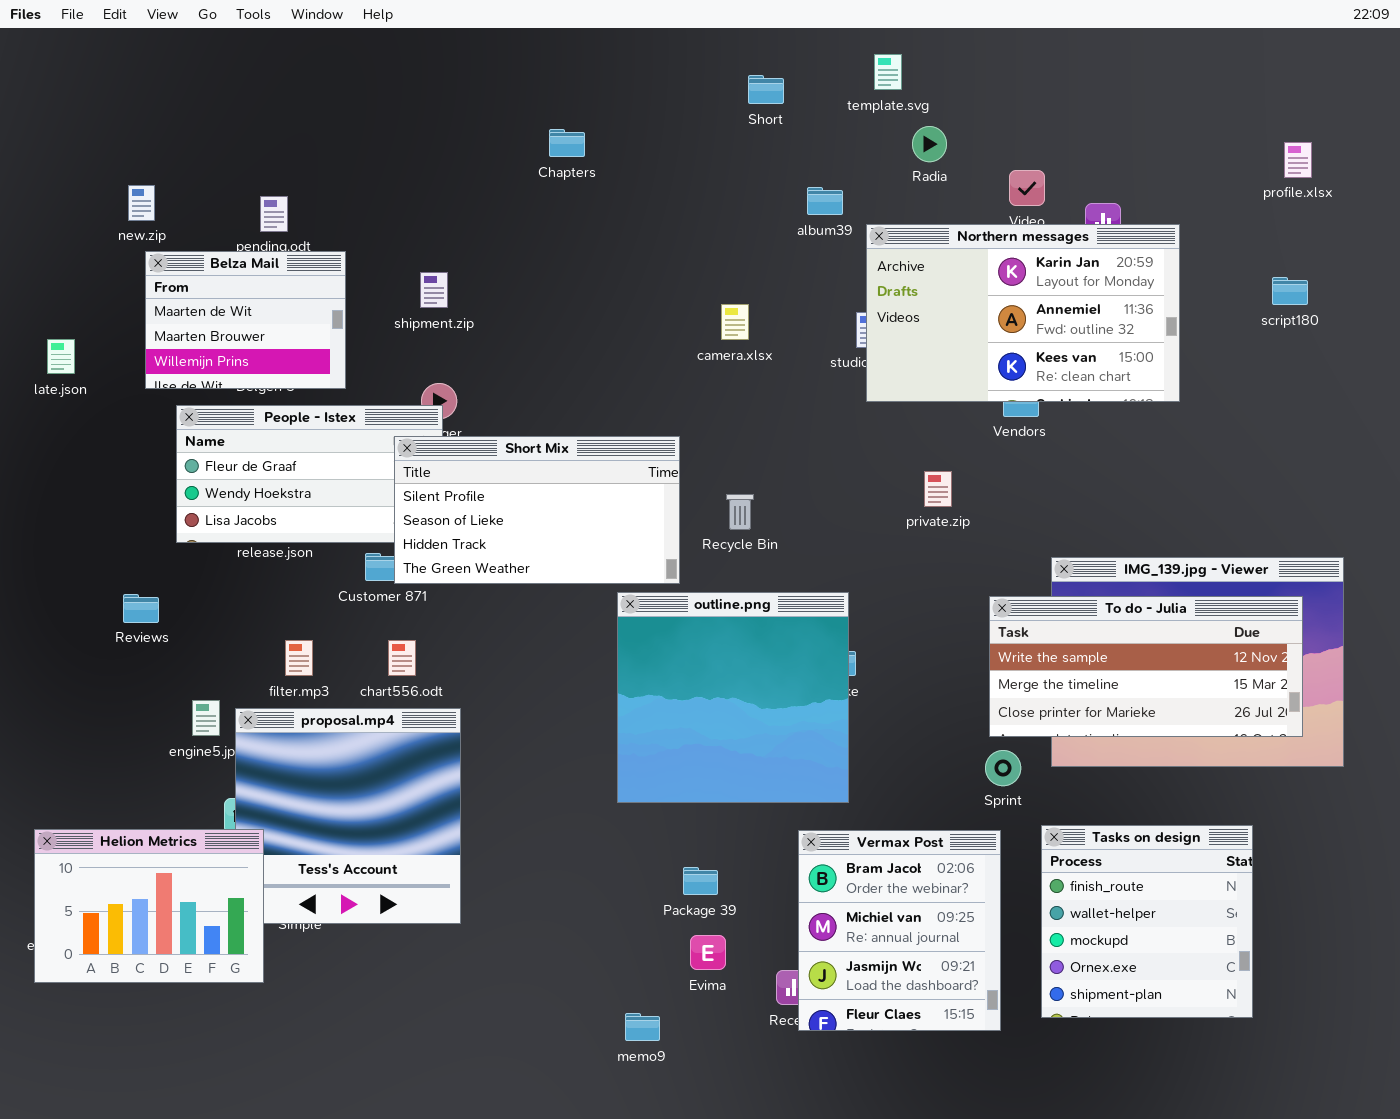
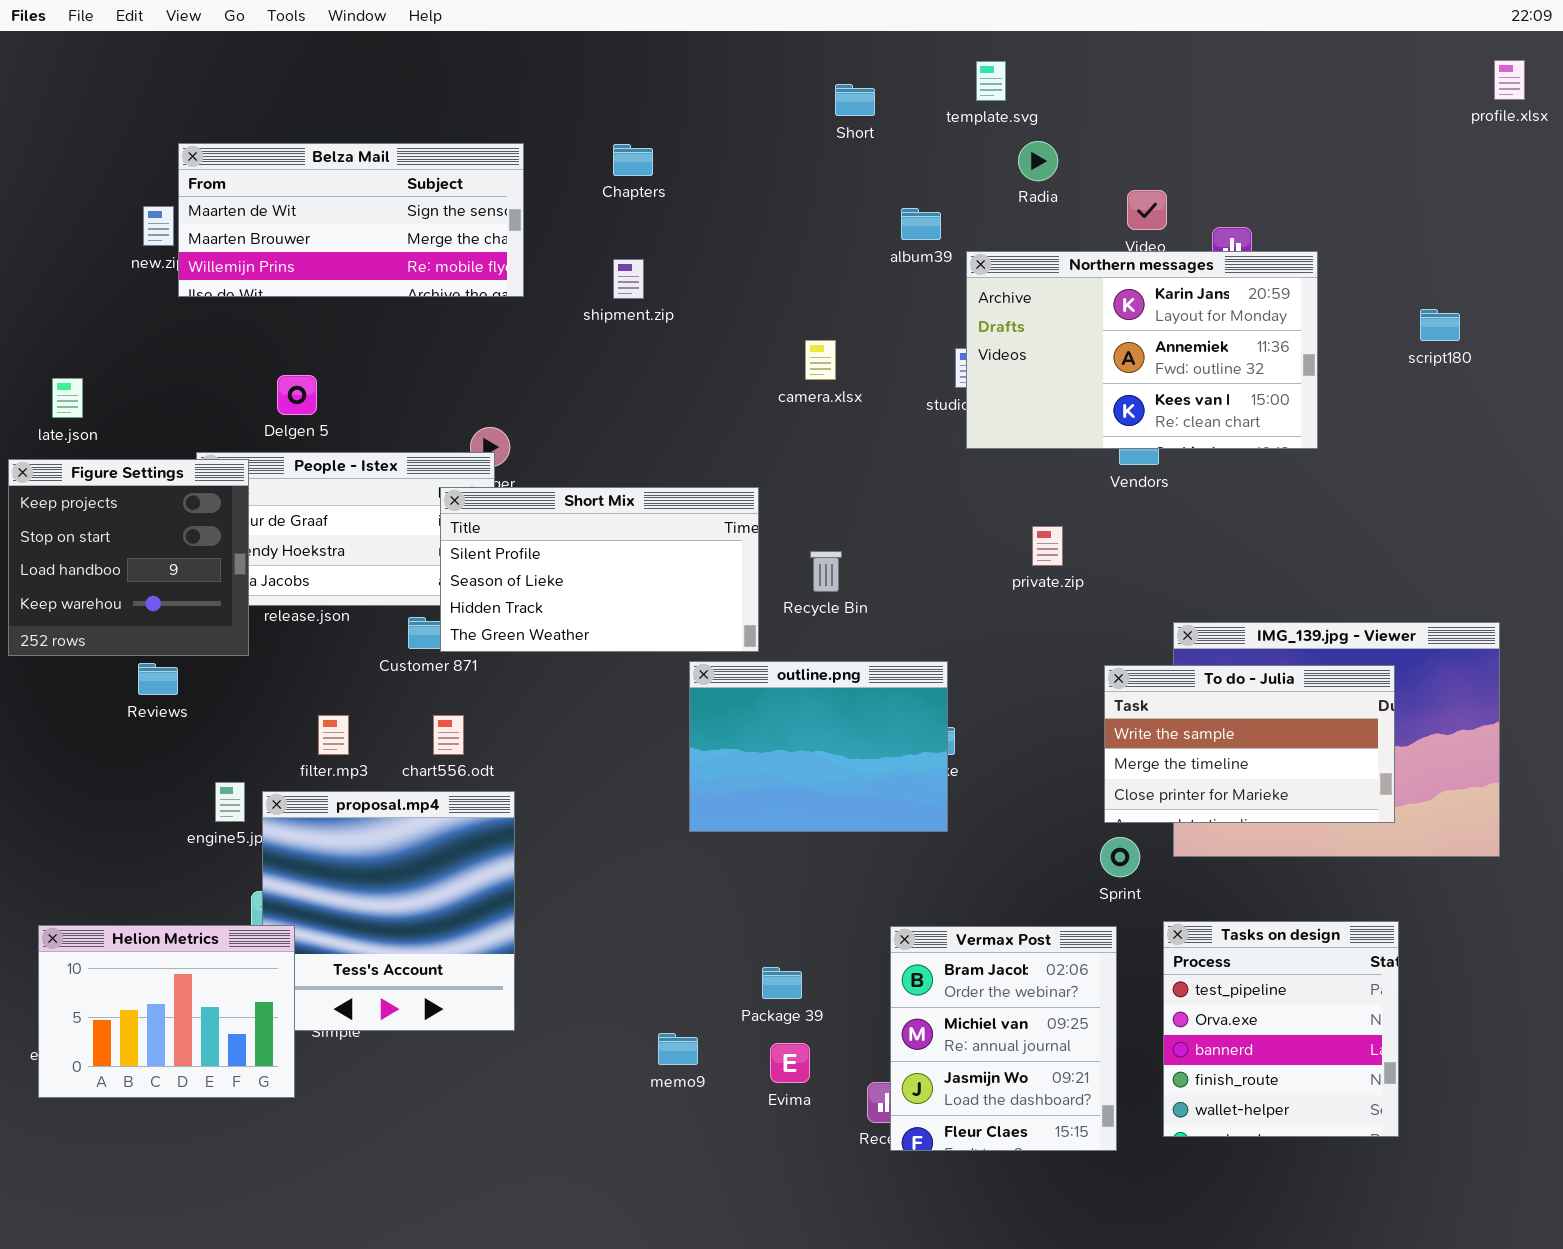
profile.xlsx: [1284,142,1312,178] -> [1494,60,1525,100], moved
Belza Mail: [145,251,346,389] -> [178,143,524,297], moved, resized
shipment.zip: [420,272,448,308] -> [613,259,644,299], moved
Figure Settings: none -> [8,459,249,656], opened
outline.png: [617,592,849,803] -> [689,661,948,832], resized
To do - Julia: [989,596,1303,737] -> [1104,665,1395,823], resized
Tasks on design: [1041,825,1253,1018] -> [1163,921,1399,1137], scrolled up 3 rows
memo9: [625,1013,660,1041] -> [658,1033,698,1065], moved

